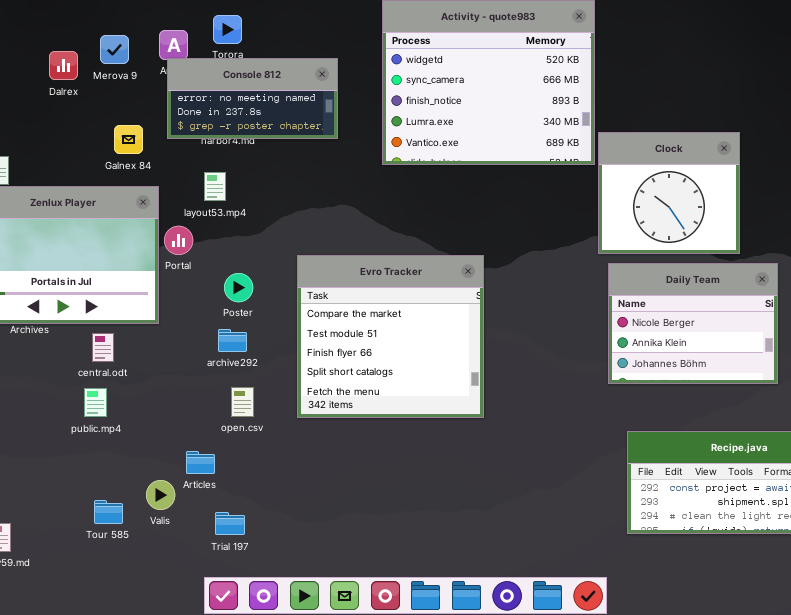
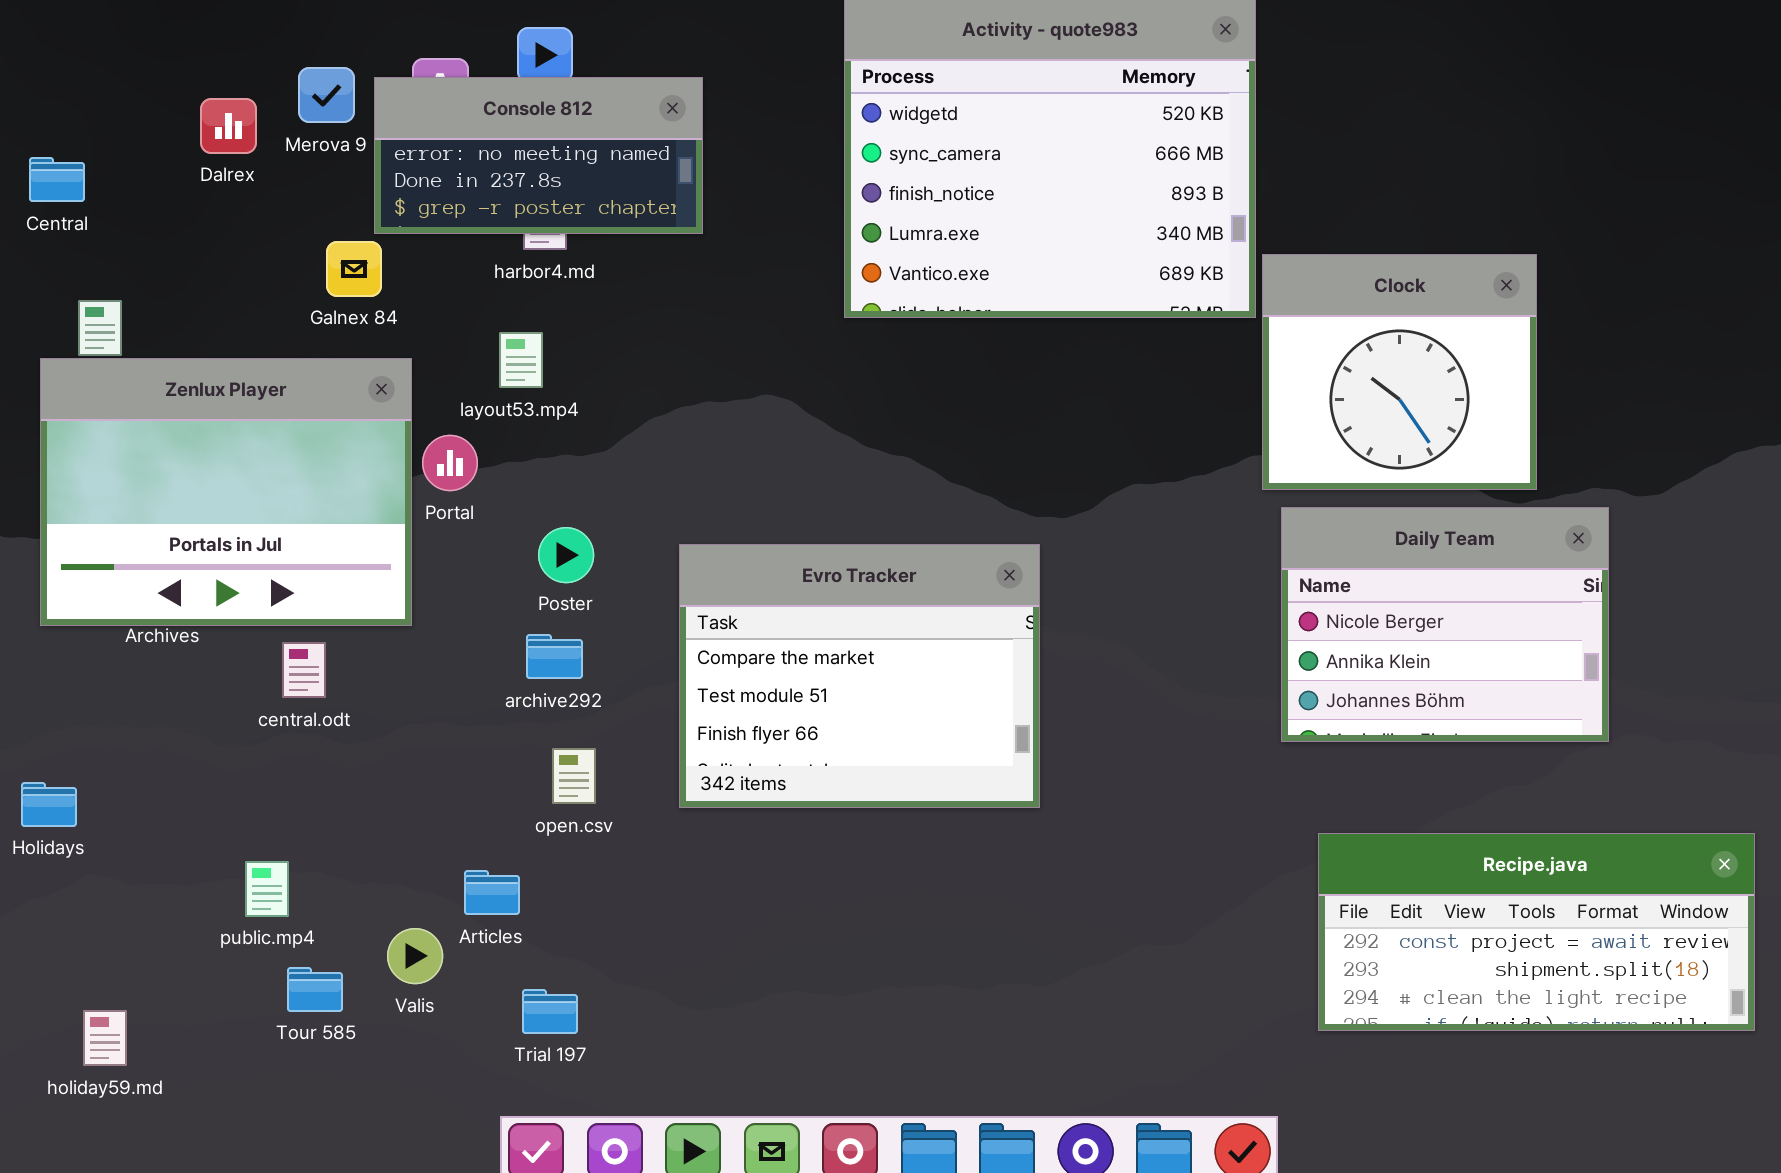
Console 812: [167,58,338,139] -> [374,77,703,234], moved
Evro Tracker: [297,255,484,418] -> [679,544,1040,808], resized
public.mp4: [84,388,107,417] -> [245,861,289,917], moved

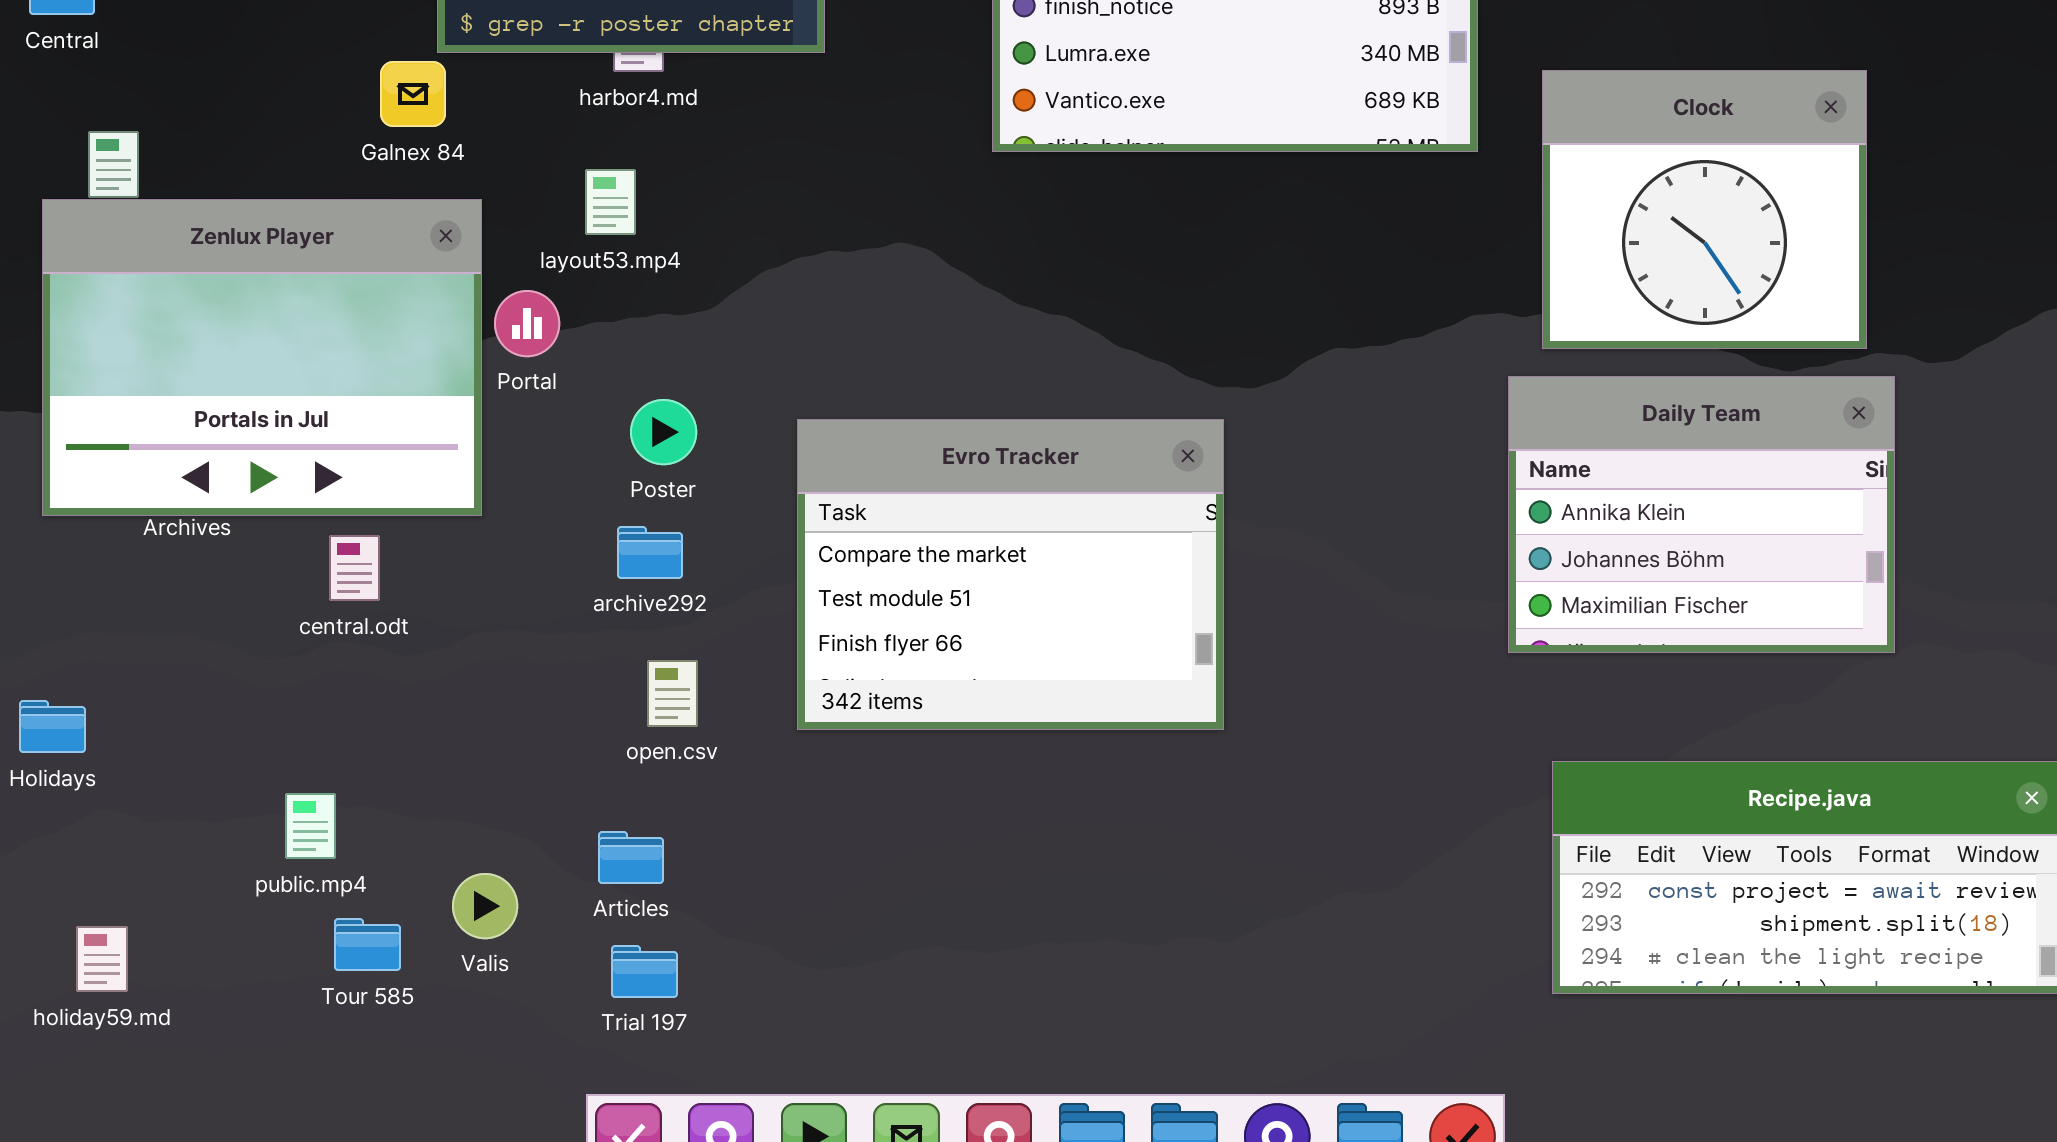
Clock: [1262,254,1537,490] -> [1542,70,1867,349], moved
Daily Team: [1281,507,1609,742] -> [1508,376,1895,653], scrolled down 1 row
Articles: [464,870,520,915] -> [598,831,664,884], moved
holiday59.md: [83,1010,127,1066] -> [76,926,128,992], moved

